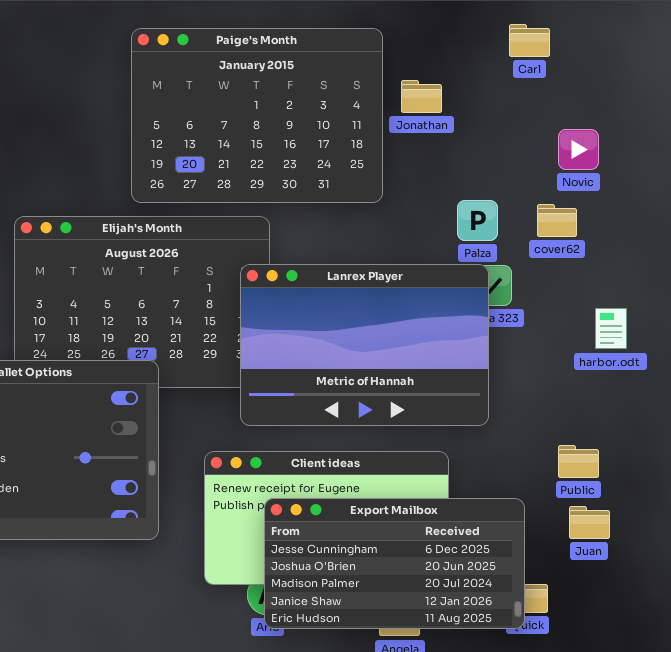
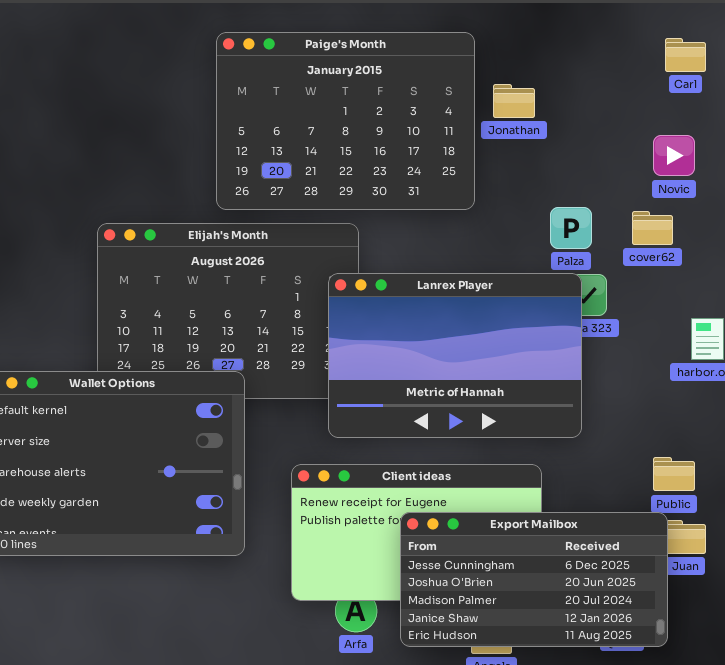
Carl: [509,24,550,57] -> [665,38,706,72], moved
Export Mailbox: [264,498,525,629] -> [400,512,668,647], moved

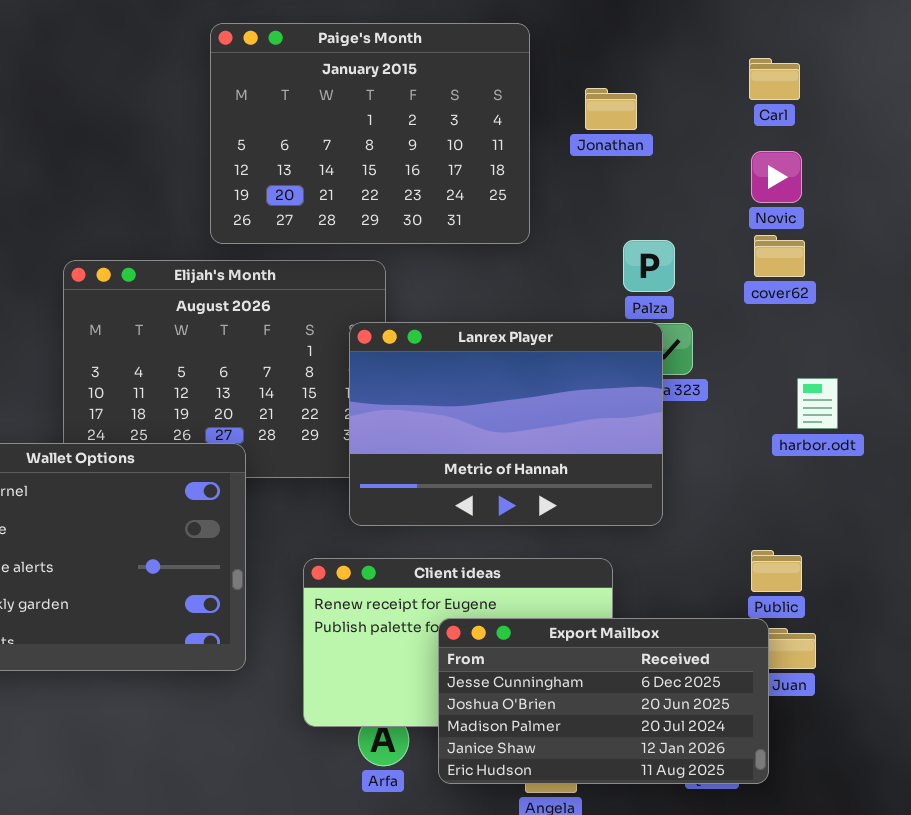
Carl: [665,38,706,72] -> [749,58,800,100], moved
Jonathan: [493,84,535,118] -> [585,88,637,130], moved
cover62: [632,211,673,245] -> [754,235,805,277], moved

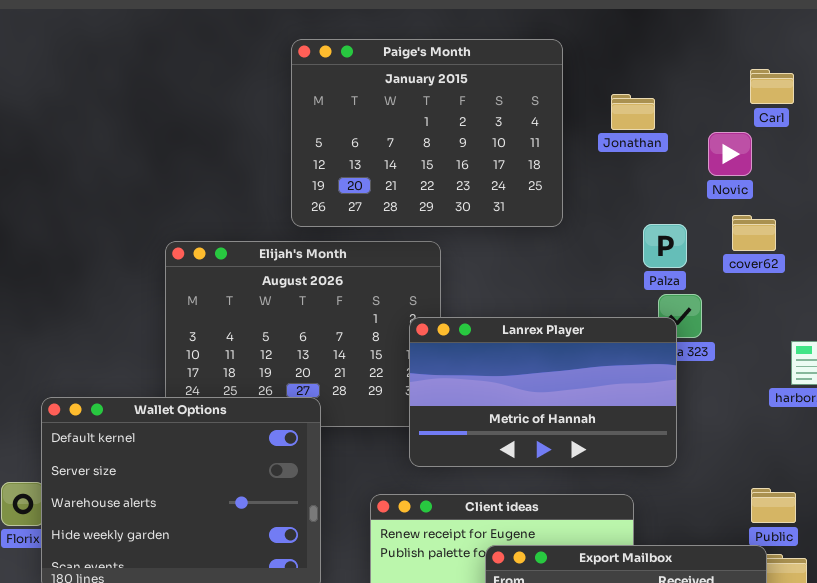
Novic: [751,151,802,203] -> [708,132,752,176], moved
cover62: [754,235,805,277] -> [732,215,776,251], moved
Lanrex Player: [349,322,663,526] -> [409,317,677,467], resized

